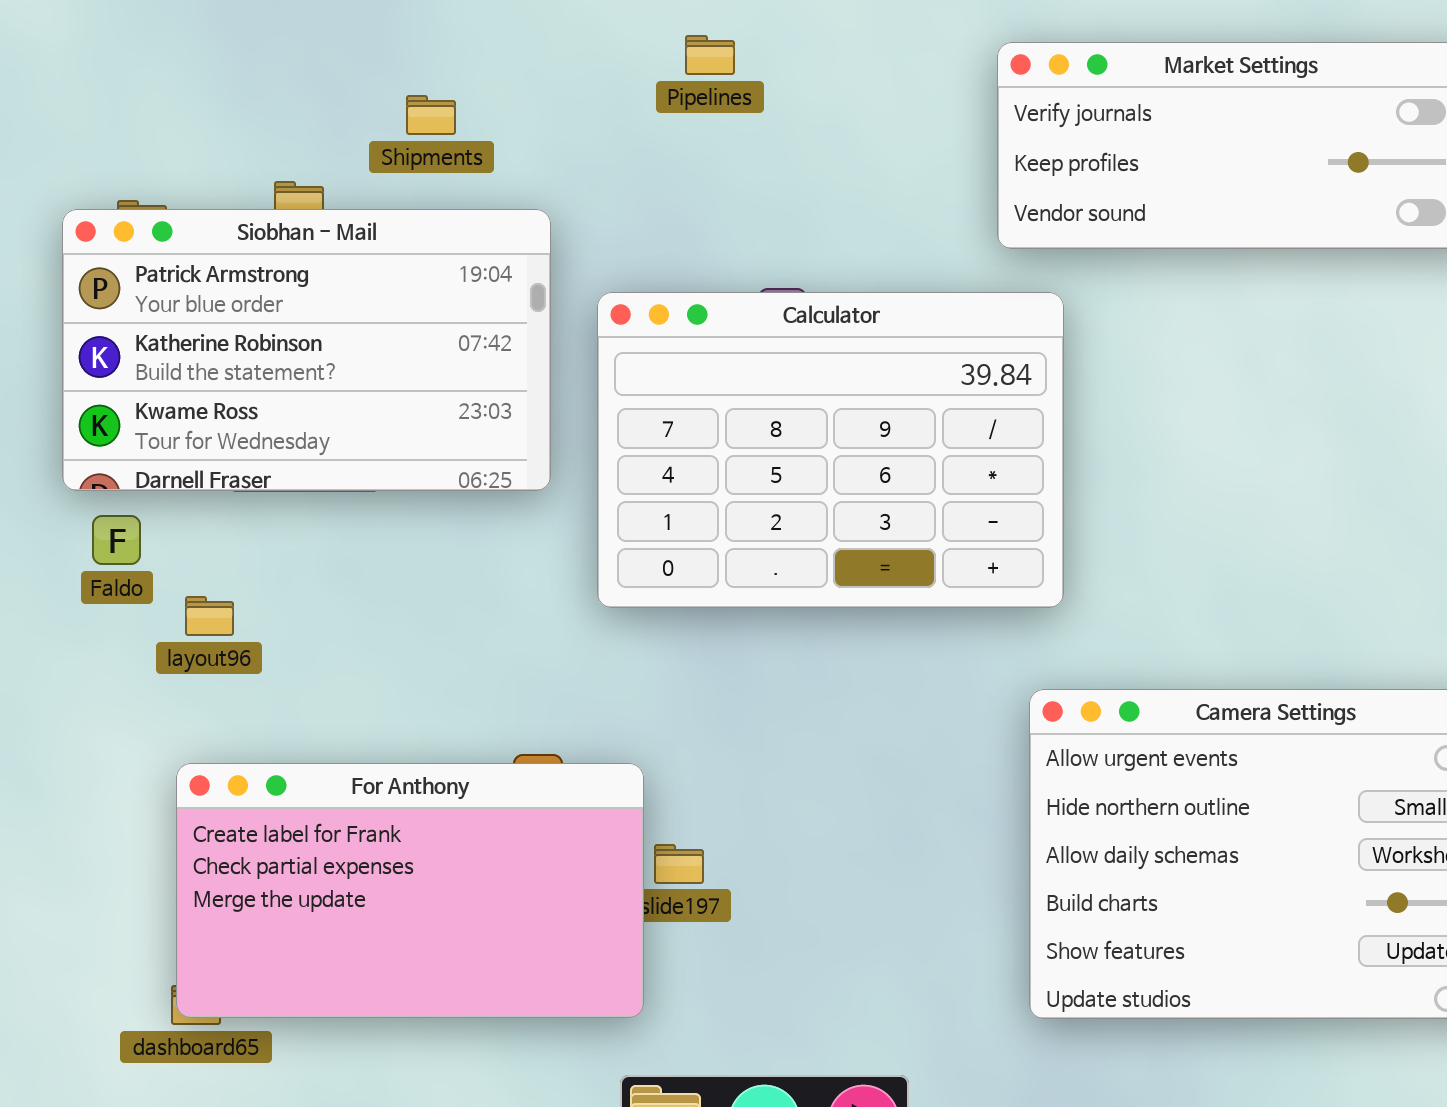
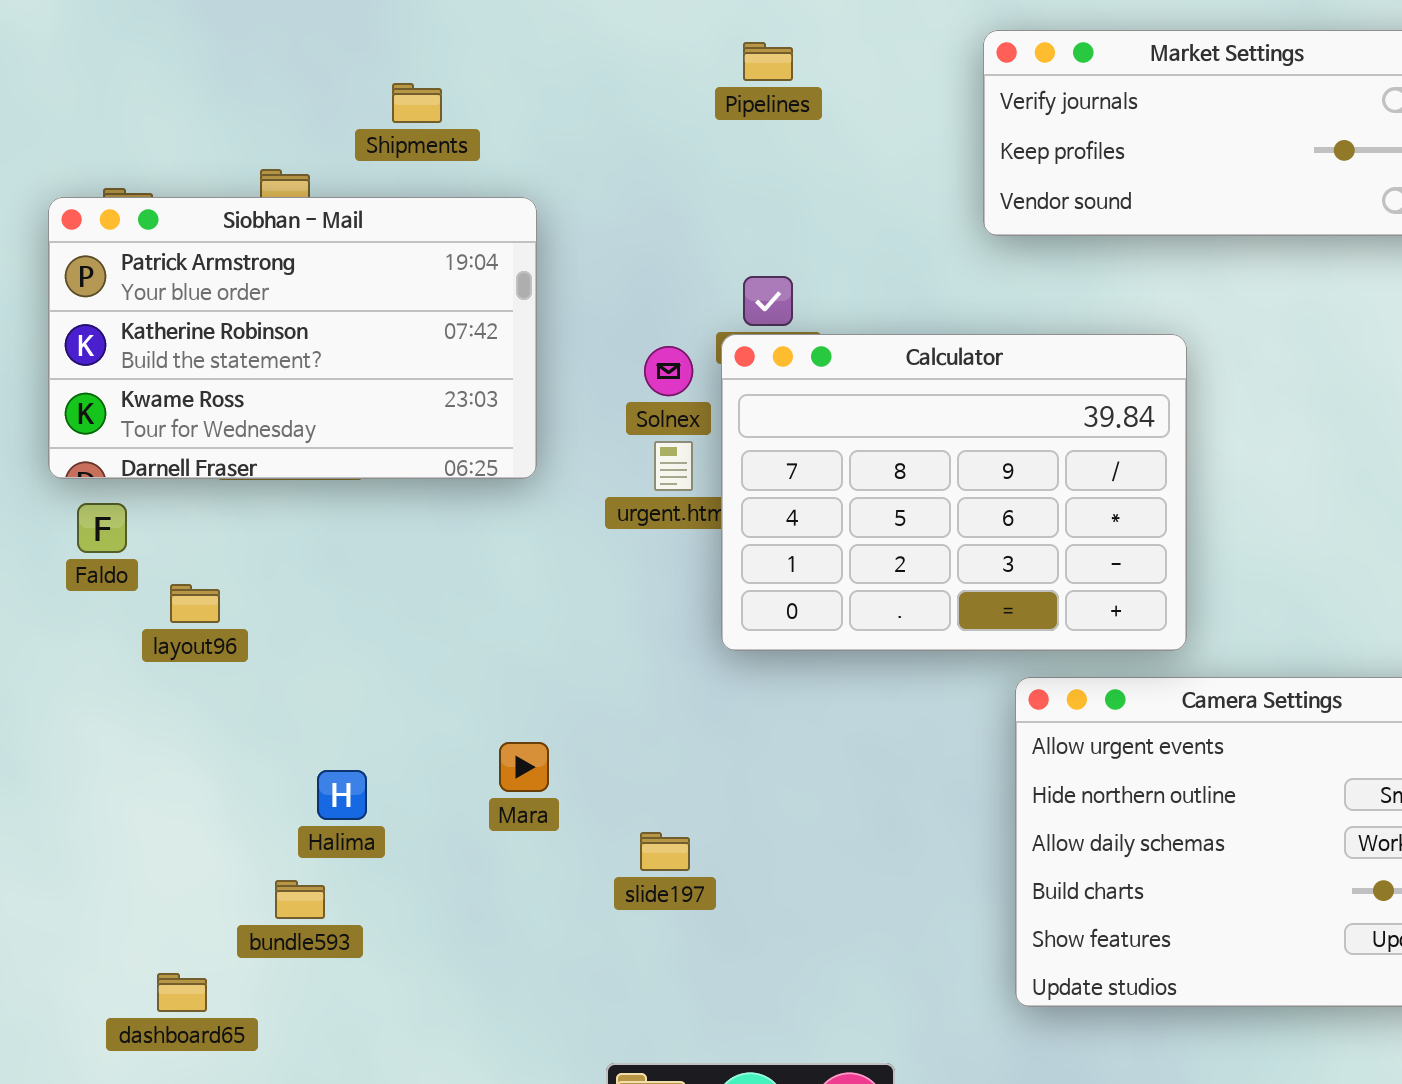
Pipelines: [685,35,735,75] -> [743,42,793,81], moved
Calculator: [597,292,1064,608] -> [721,334,1187,651], moved
For Anthony: [176,763,644,1018] -> none, closed

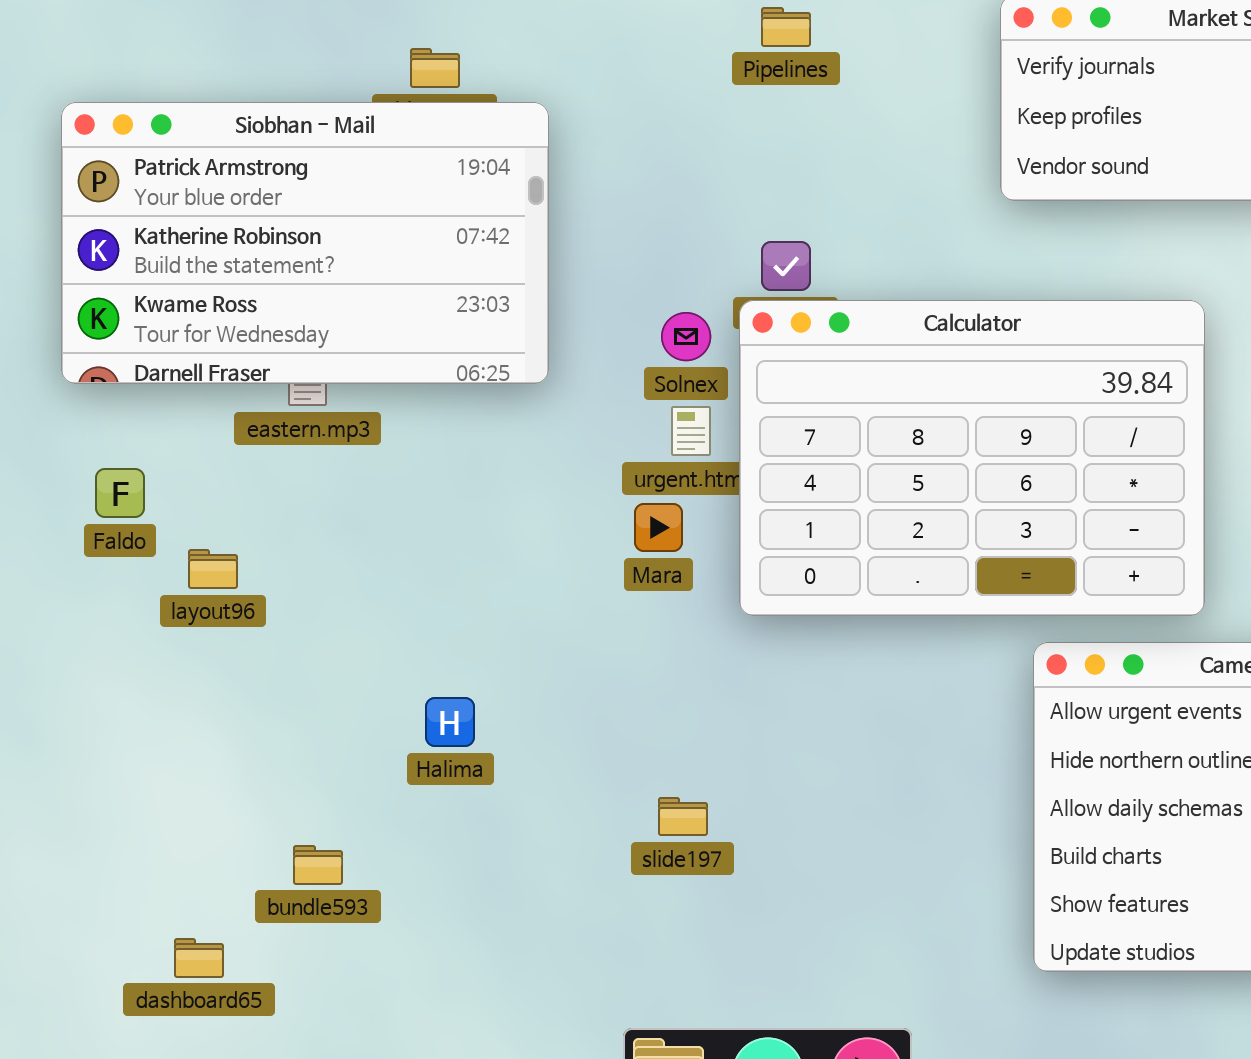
Siobhan - Mail: [48,197,537,479] -> [61,102,549,384], moved
Mara: [499,742,549,792] -> [634,503,683,552], moved
Halima: [317,770,367,820] -> [425,697,475,747], moved

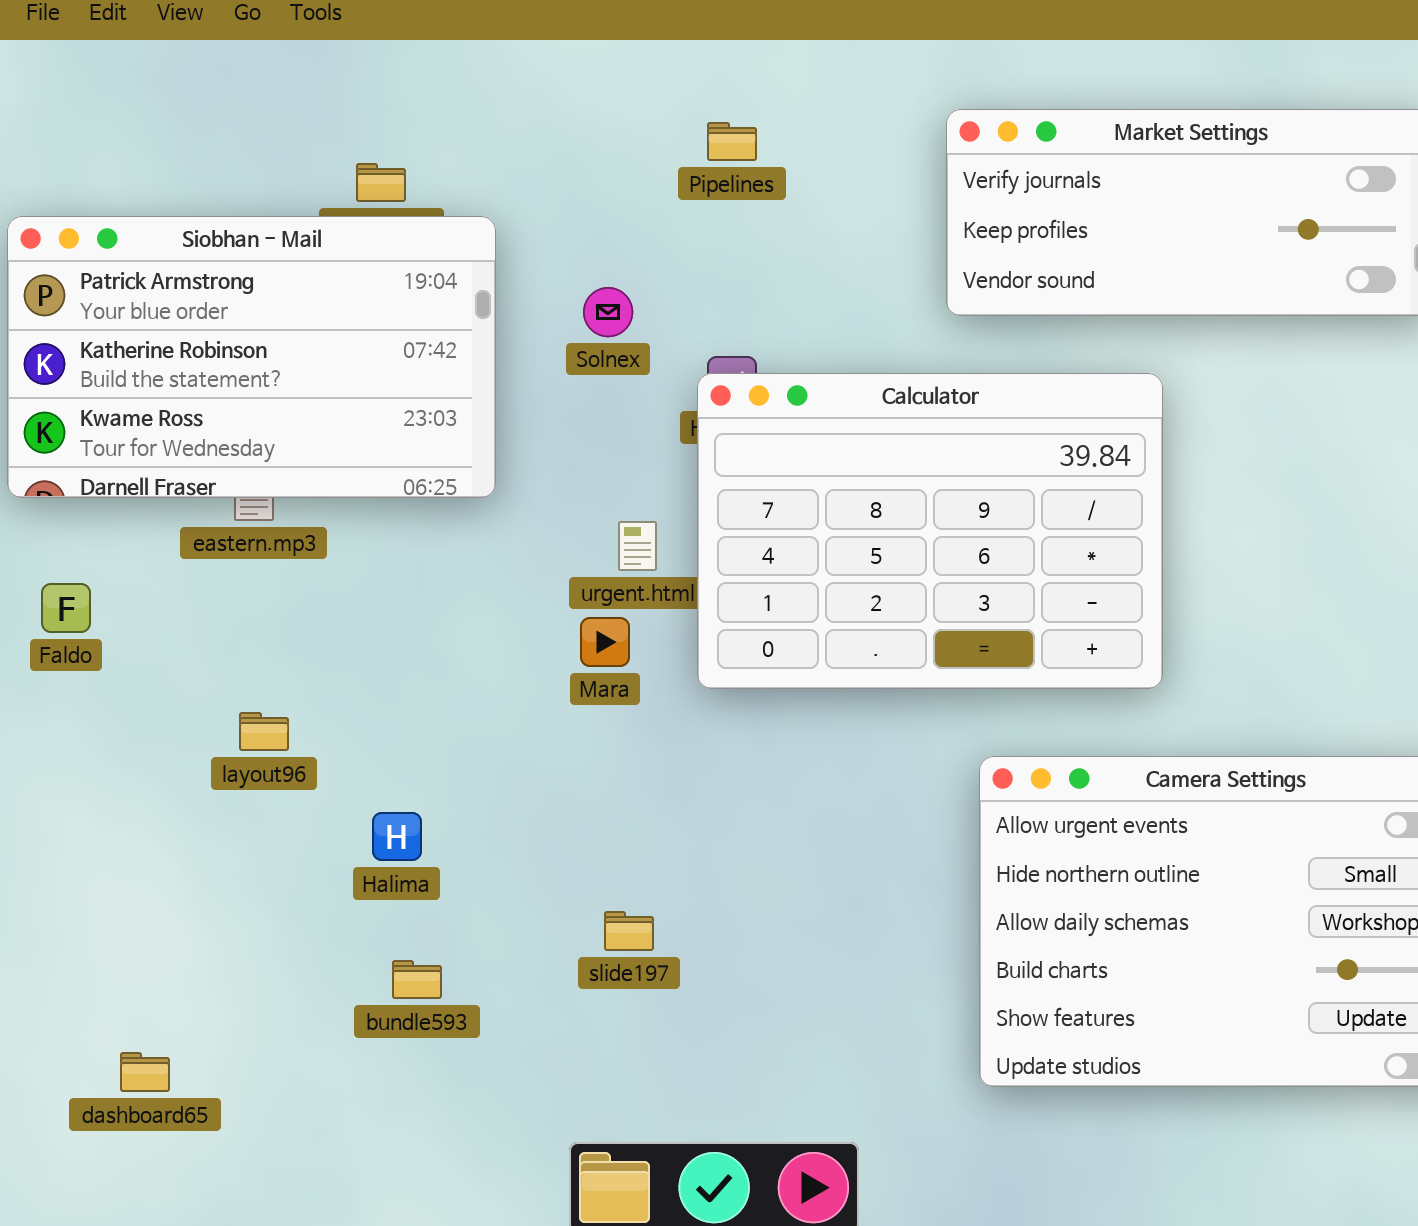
Calculator: [739,300,1205,616] -> [697,373,1163,689], moved
Solnex: [661,312,711,361] -> [583,287,633,337], moved
layout96: [188,549,238,589] -> [239,712,289,751], moved
bundle593: [293,845,343,885] -> [392,960,442,999], moved

